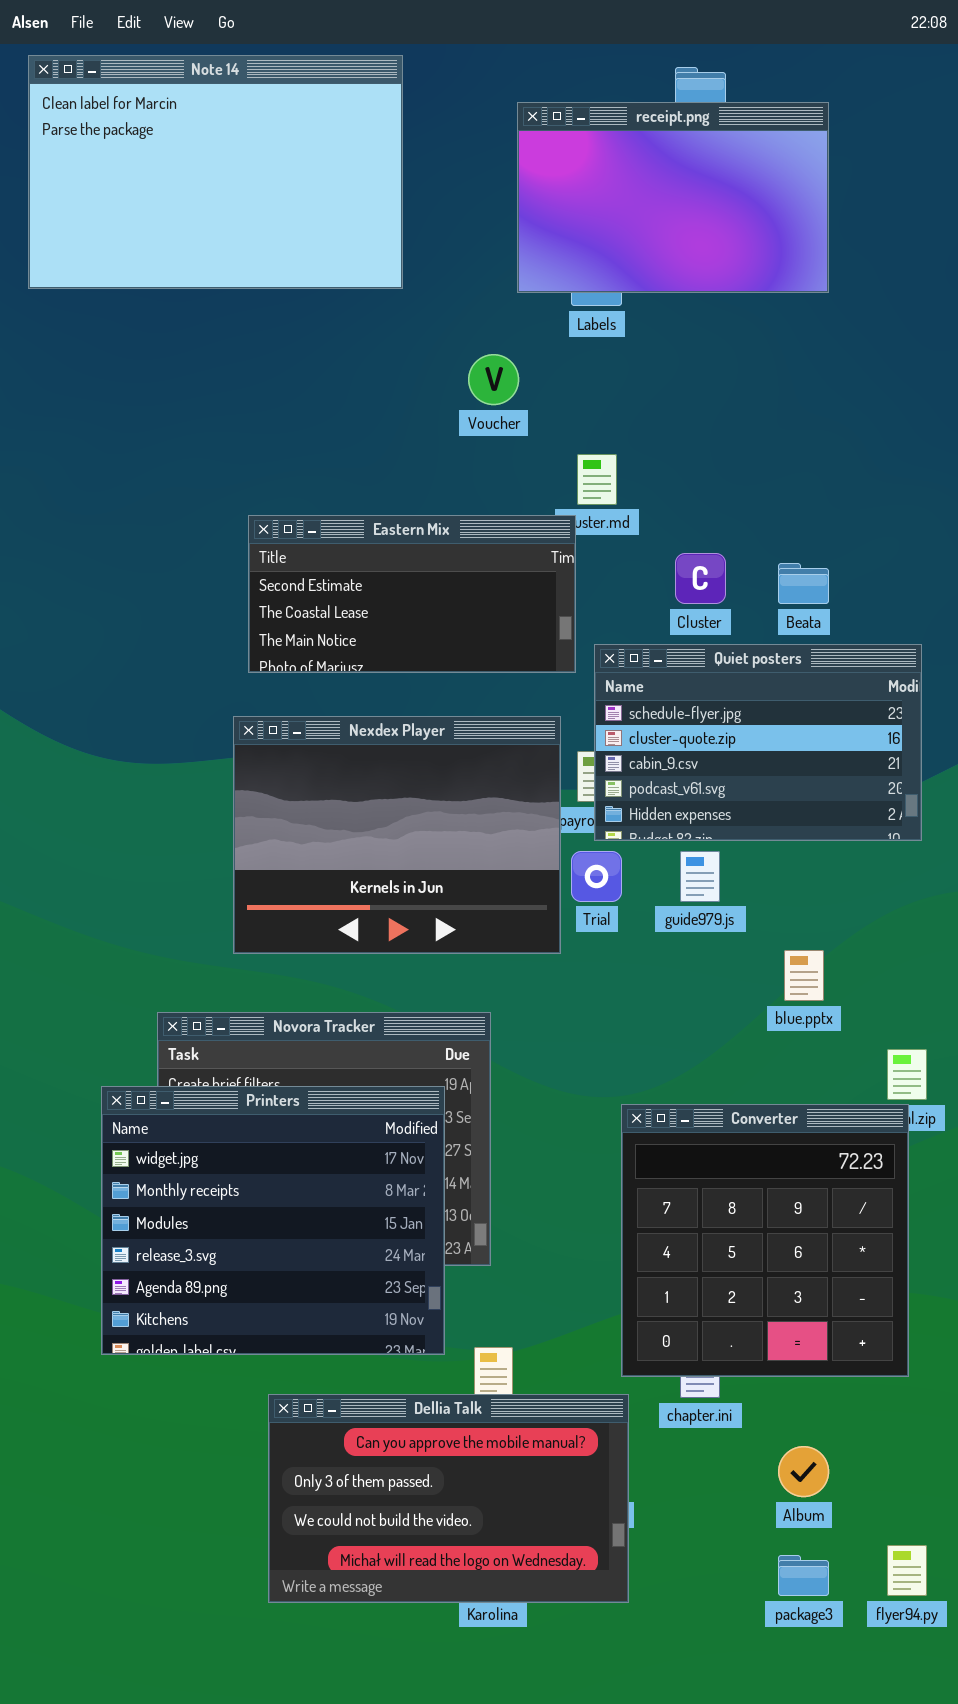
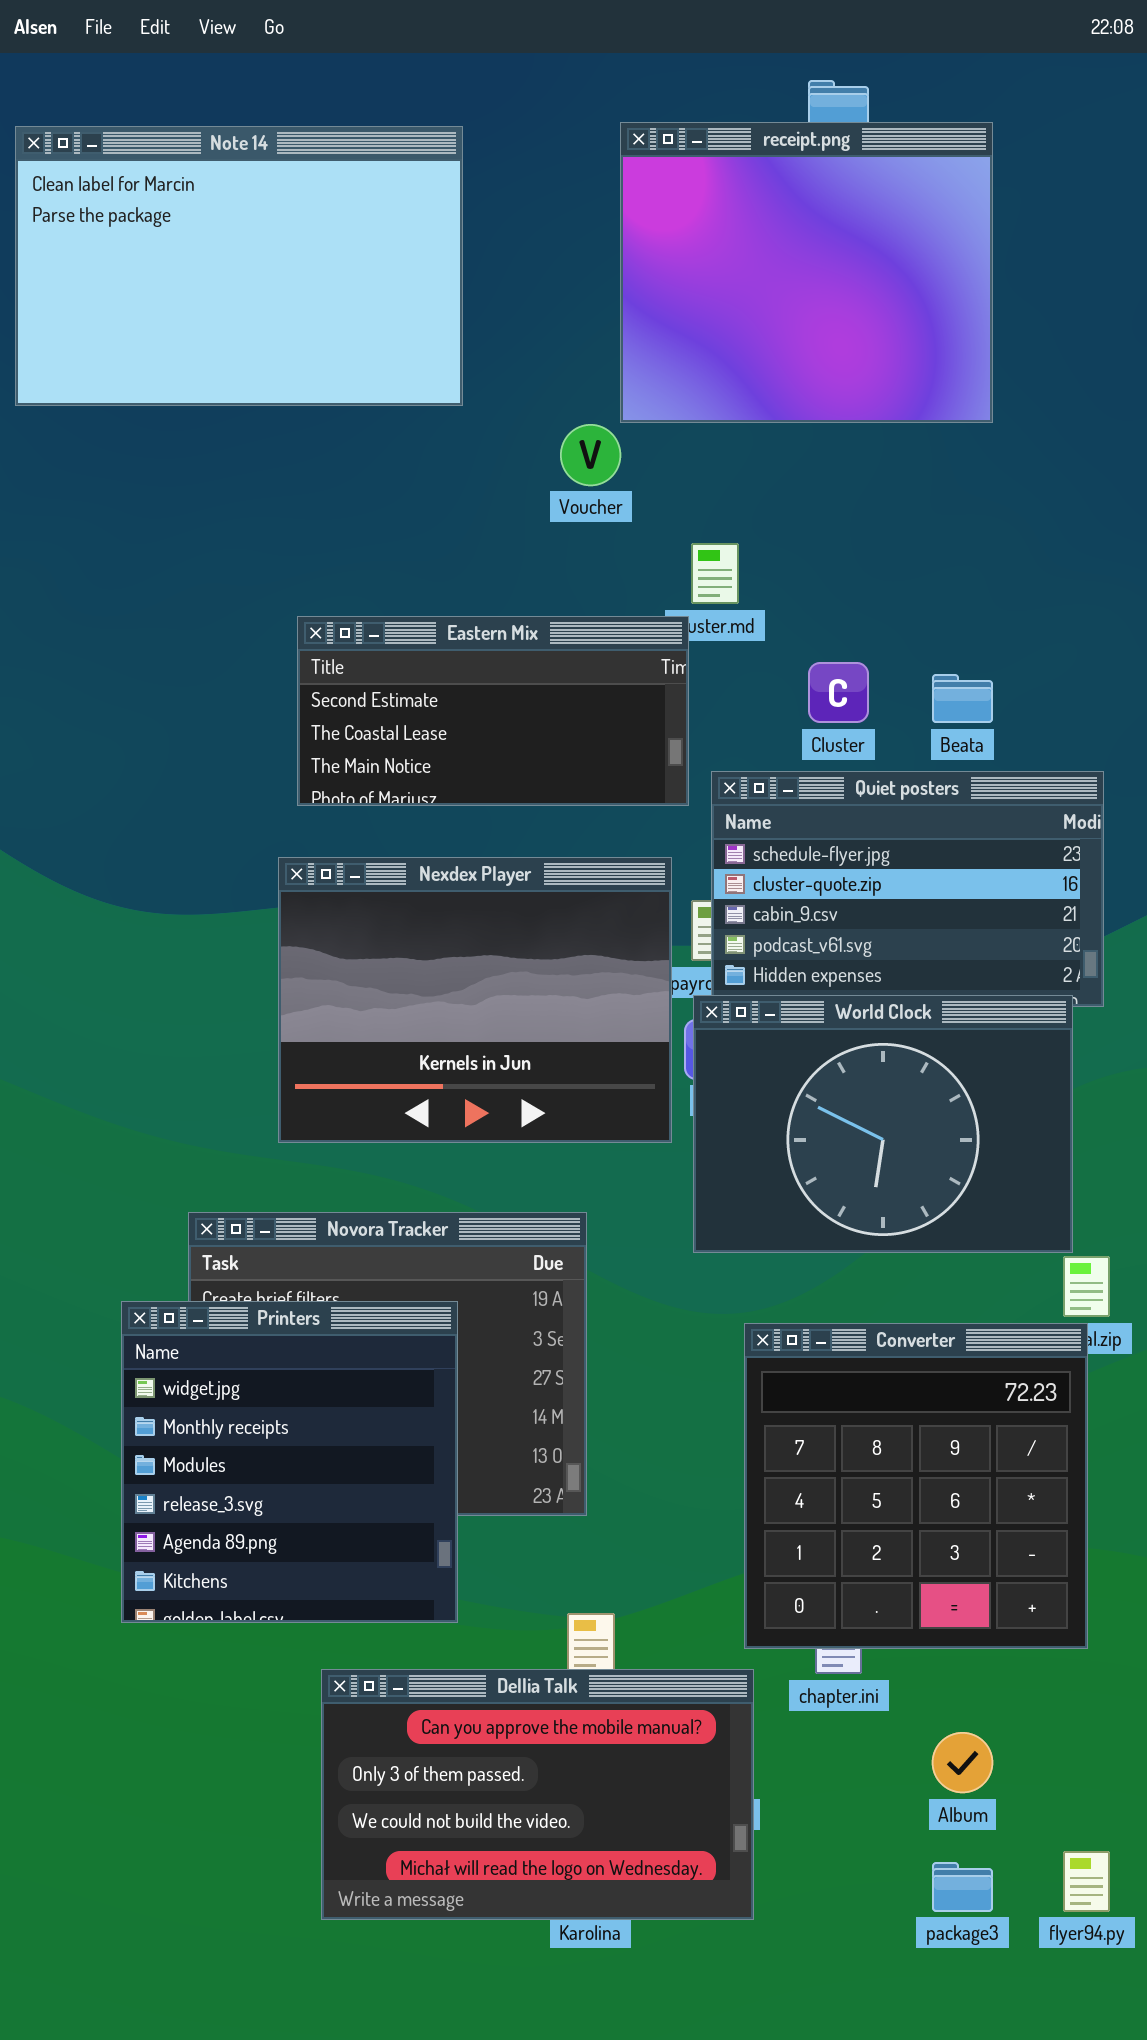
Note 14: [28,55,403,289] -> [15,126,463,406], moved
receipt.png: [517,102,829,293] -> [620,122,993,423], resized
World Clock: none -> [693,995,1073,1253], opened
Printers: [101,1086,445,1355] -> [121,1301,458,1623], resized

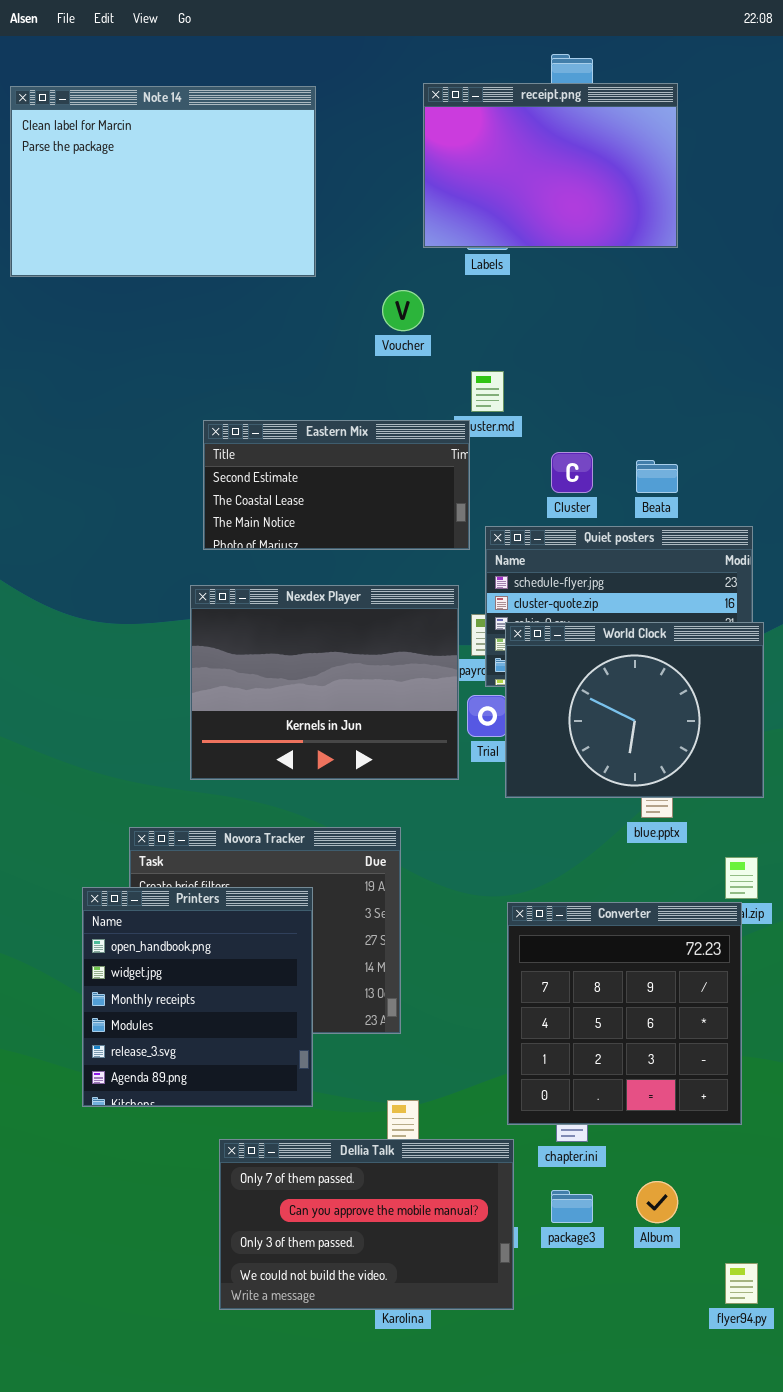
receipt.png: [620,122,993,423] -> [423,83,678,248], resized
World Clock: [693,995,1073,1253] -> [505,622,764,798], moved
Printers: [121,1301,458,1623] -> [82,887,313,1107], scrolled up 1 row
Dellia Talk: [321,1669,754,1920] -> [219,1139,514,1310], scrolled up 1 row
package3: [932,1862,993,1912] -> [551,1190,593,1223], moved

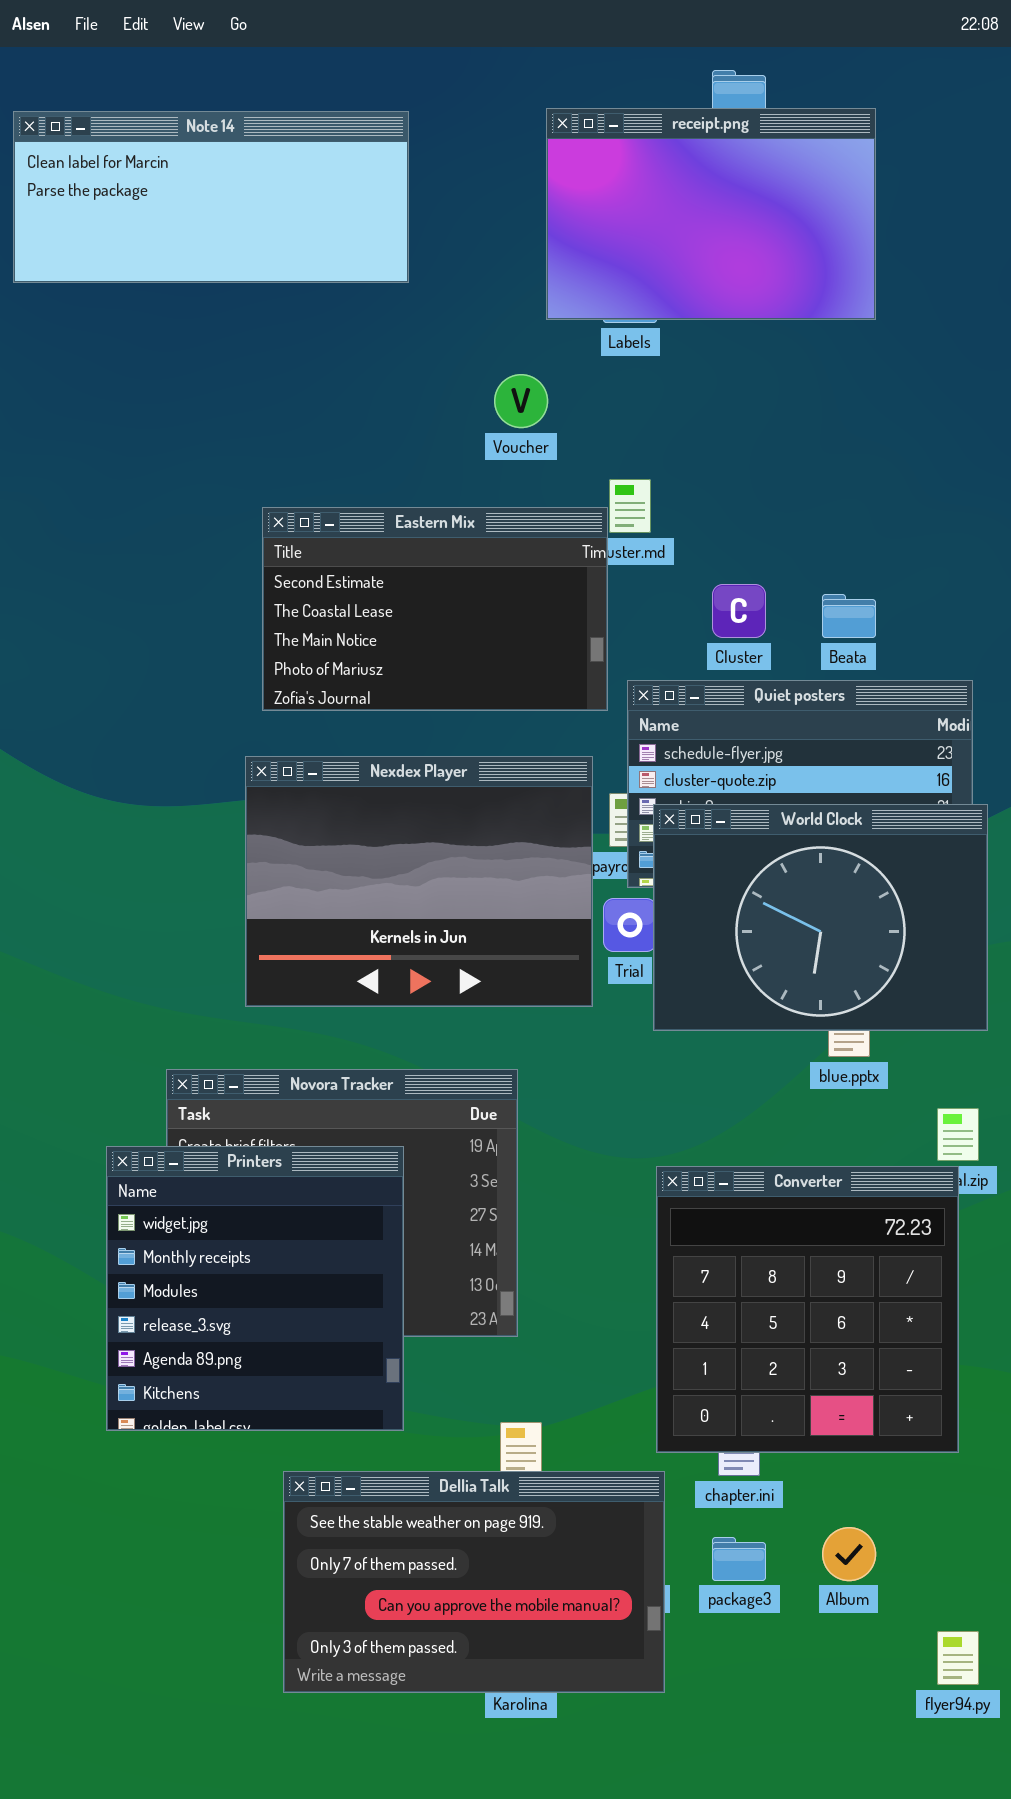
Note 14: [10,86,316,277] -> [13,111,409,283], resized
Eastern Mix: [203,420,470,550] -> [262,507,608,711], resized
Printers: [82,887,313,1107] -> [106,1146,404,1431], scrolled down 1 row
Dellia Talk: [219,1139,514,1310] -> [283,1471,665,1693], scrolled up 1 row

